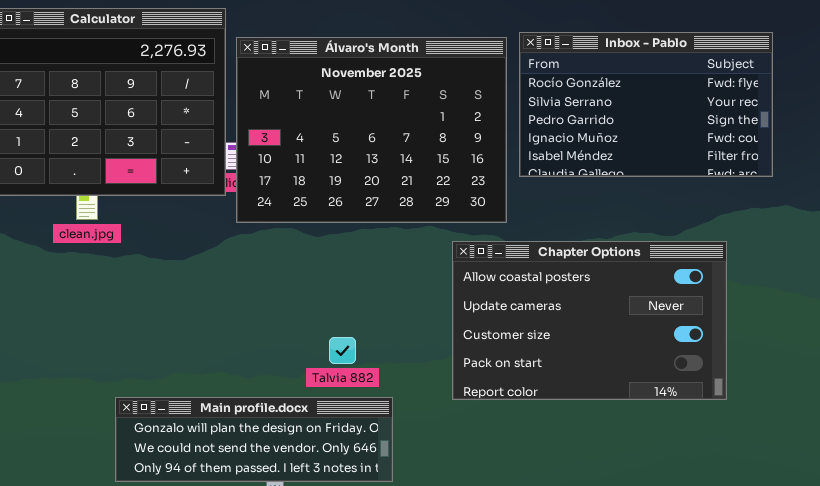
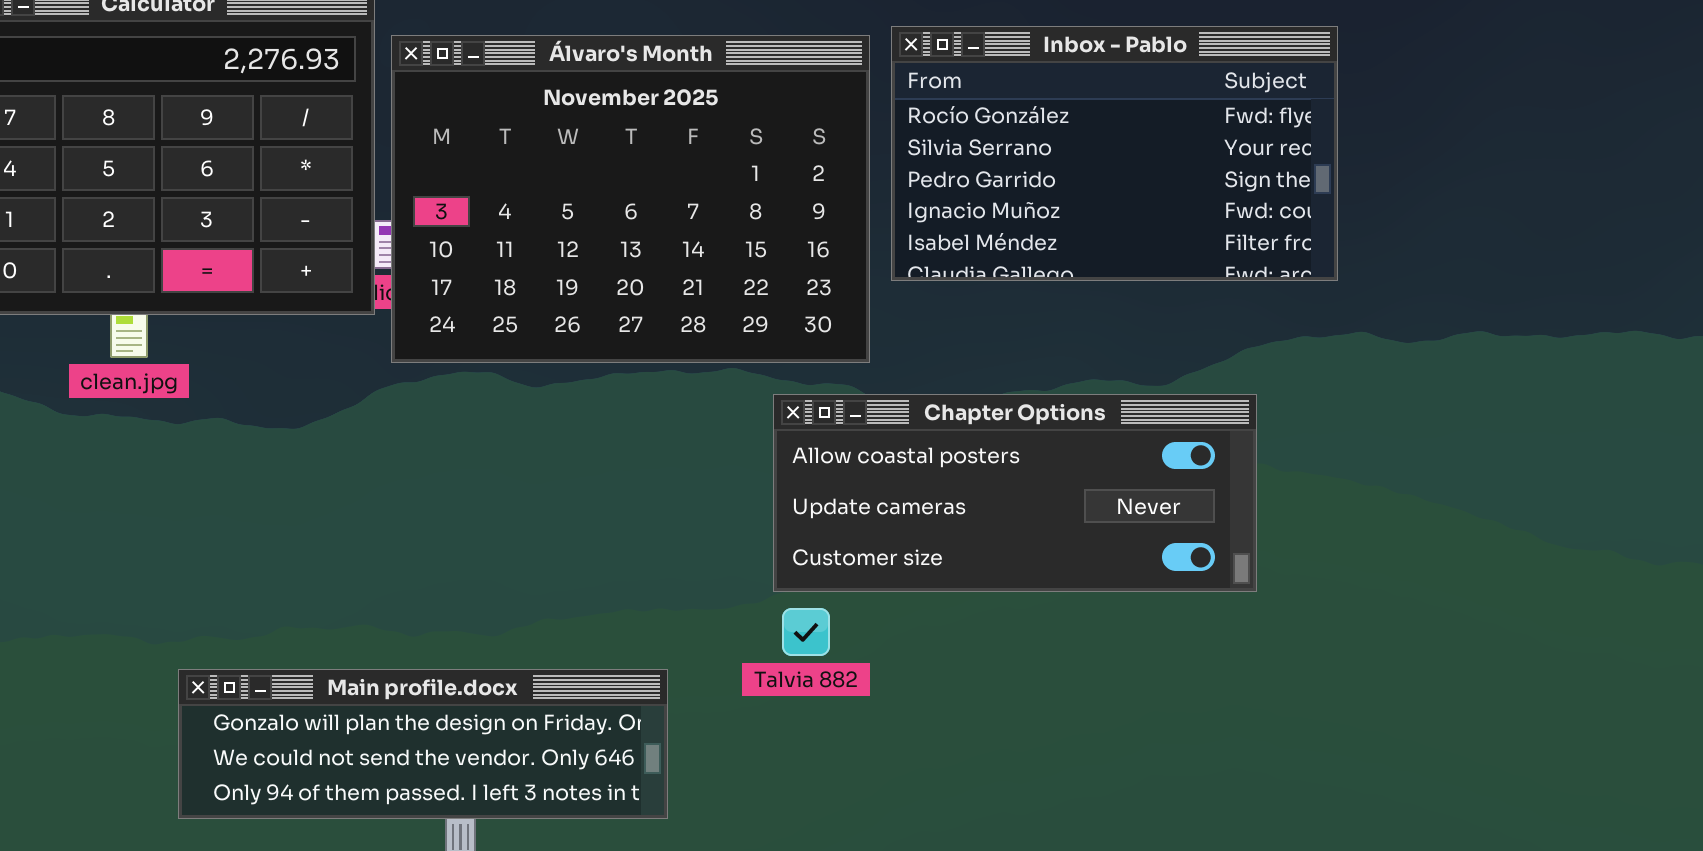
Chapter Options: [452,241,727,400] -> [773,394,1257,592], resized
Talvia 882: [329,337,356,364] -> [782,608,830,656], moved

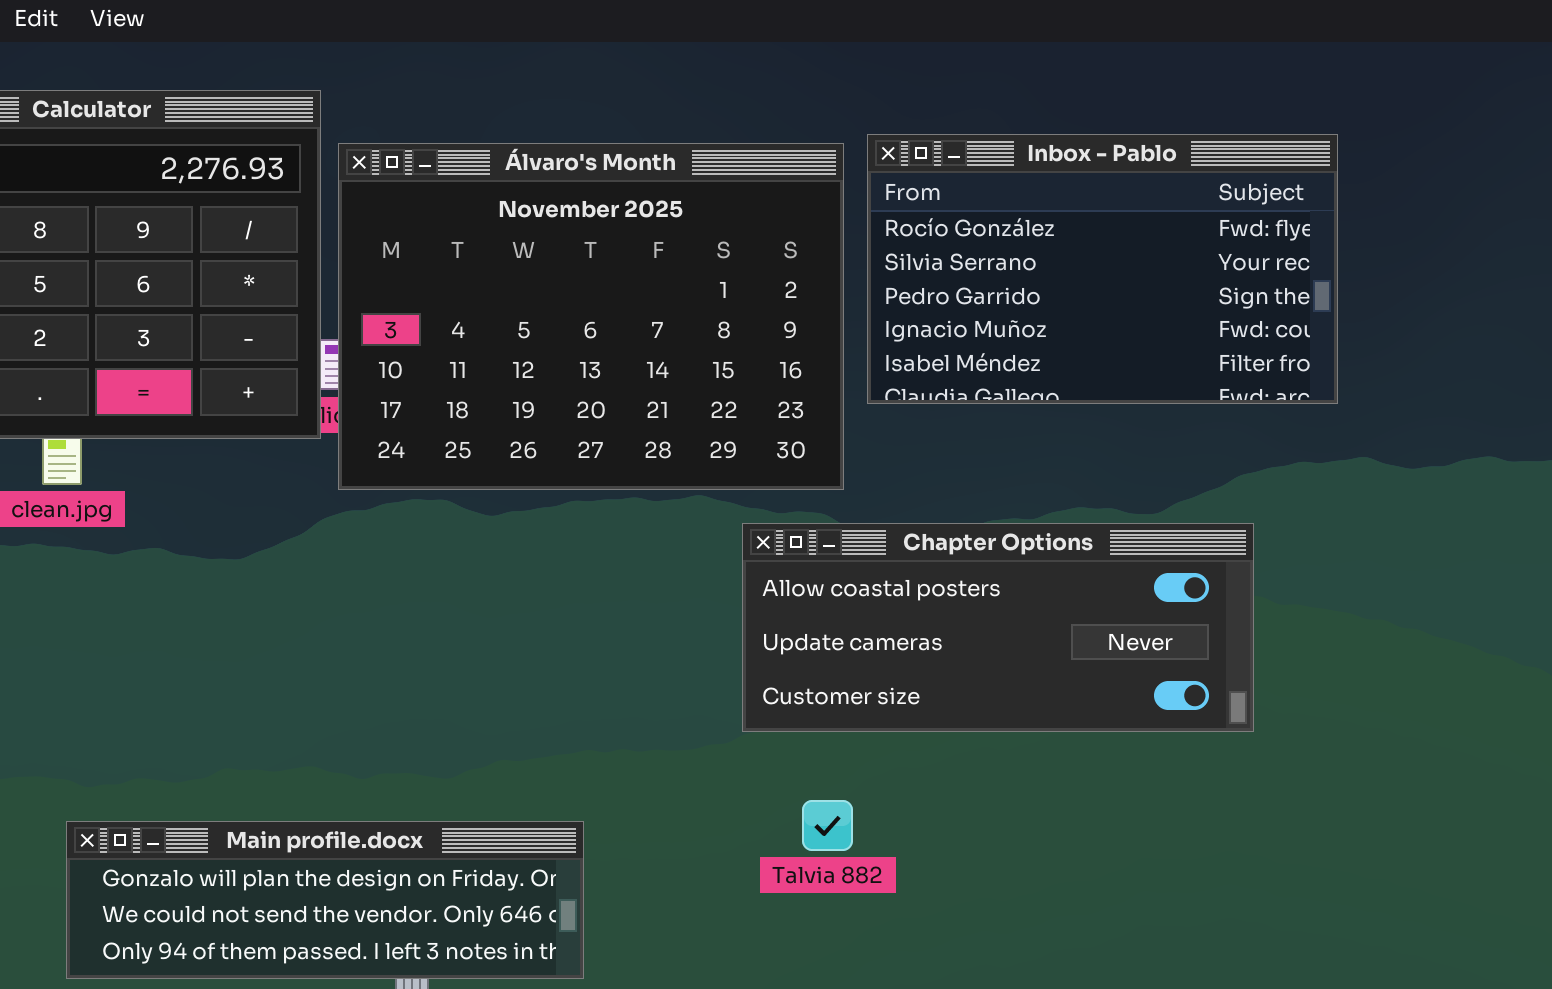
Talvia 882: [782,608,830,656] -> [802,800,853,851], moved
Main profile.docx: [178,669,668,819] -> [66,821,584,979], moved

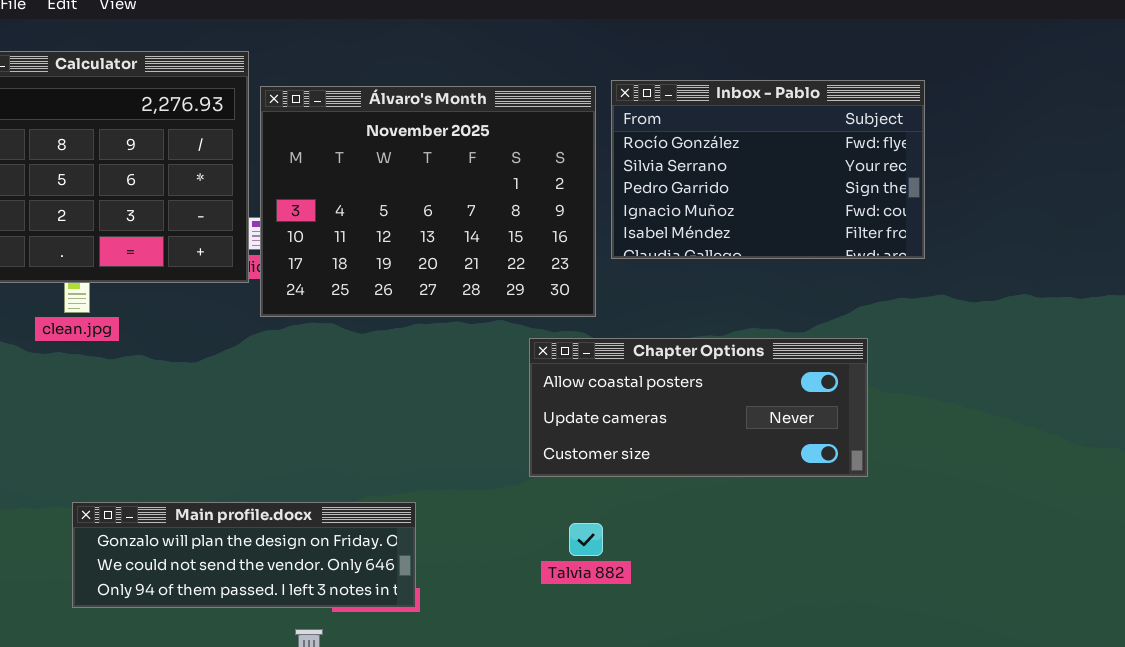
Main profile.docx: [66,821,584,979] -> [72,502,416,608], moved

